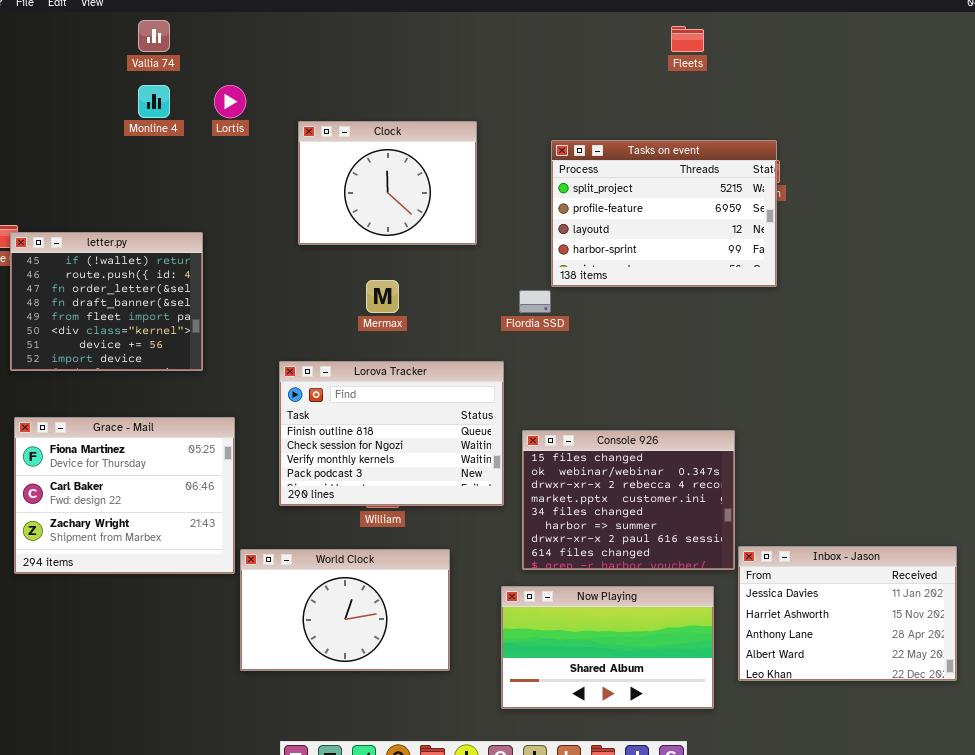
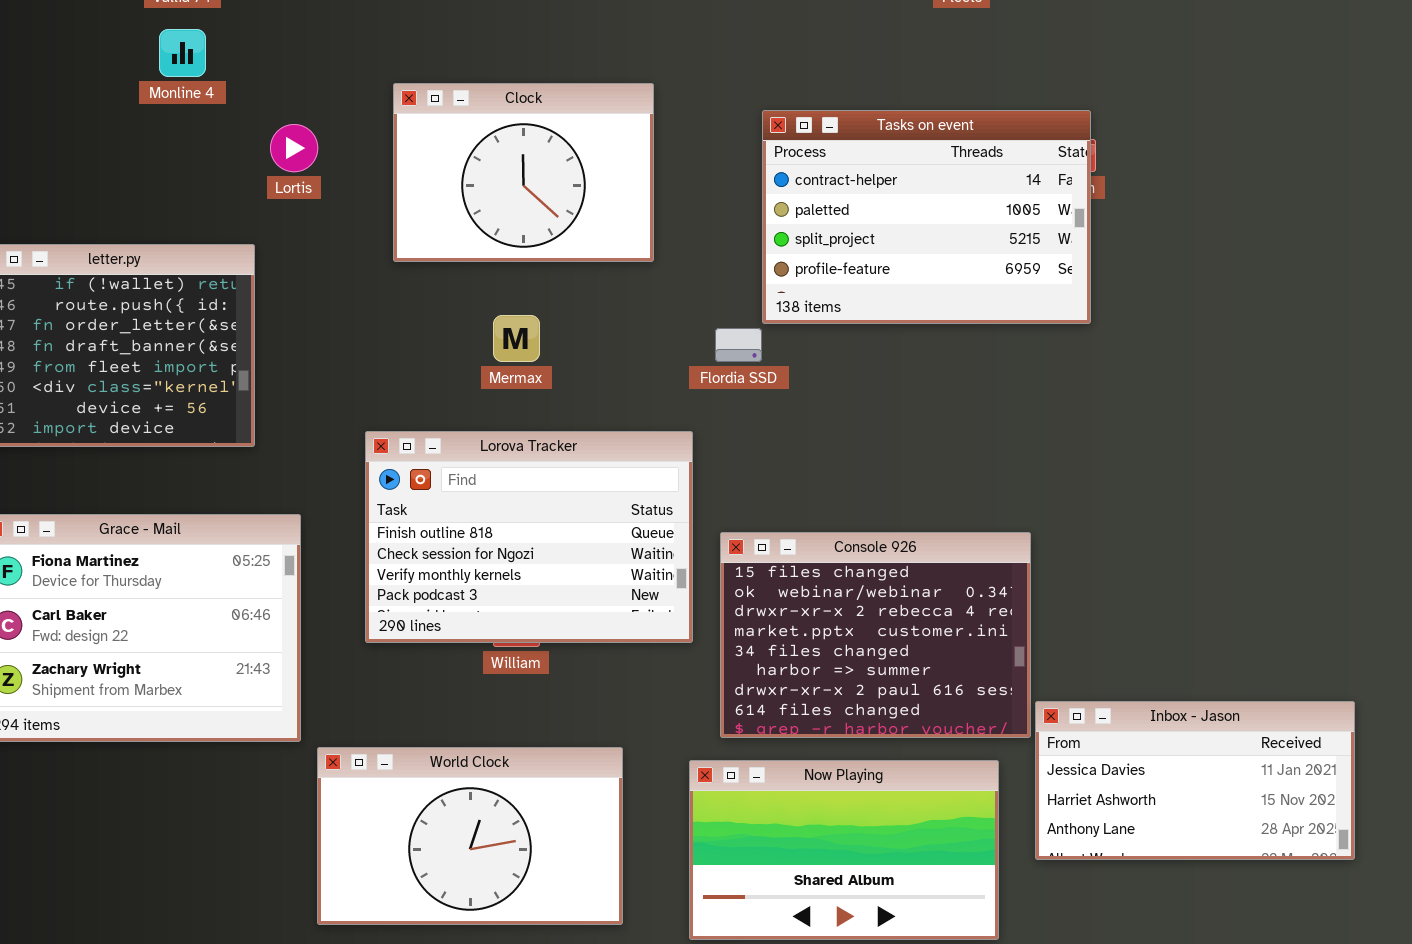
Lortis: [214,85,246,118] -> [270,124,318,172], moved
Tasks on event: [551,140,777,287] -> [762,110,1091,324], scrolled up 2 rows
Inbox - Jason: [738,546,957,681] -> [1035,701,1355,860], resized
World Clock: [240,549,450,671] -> [317,747,623,925], moved

